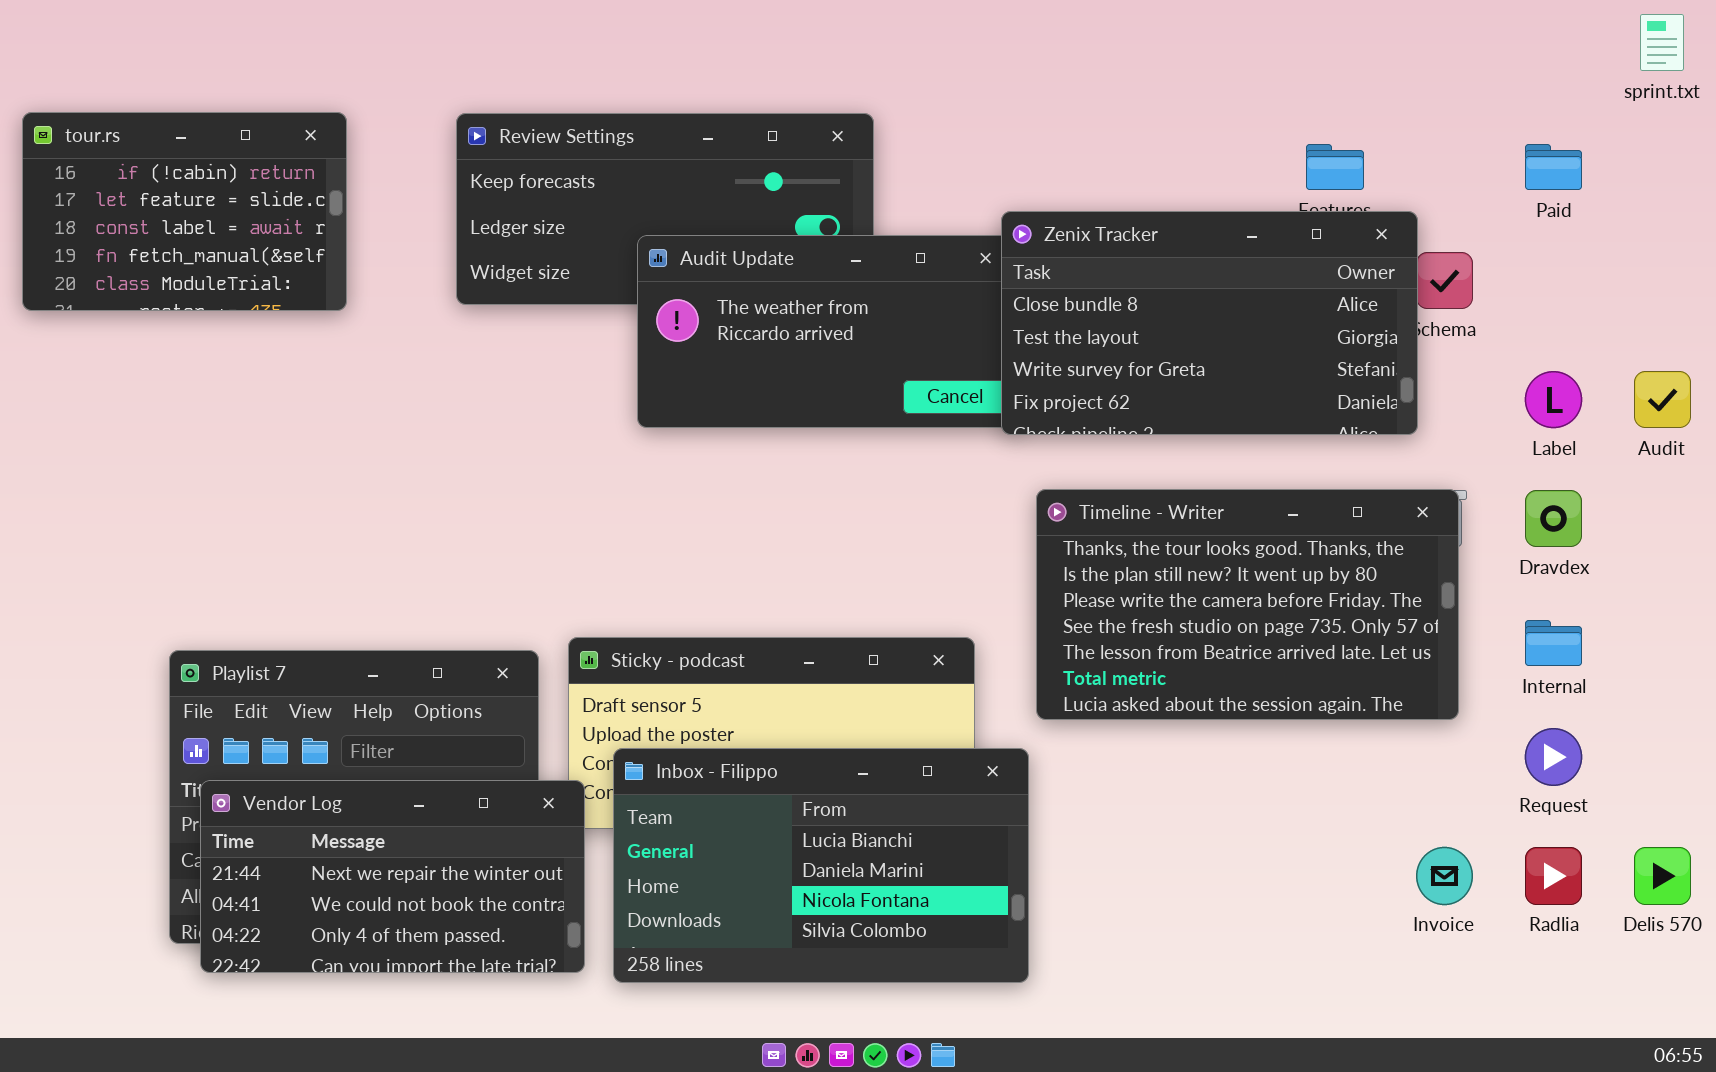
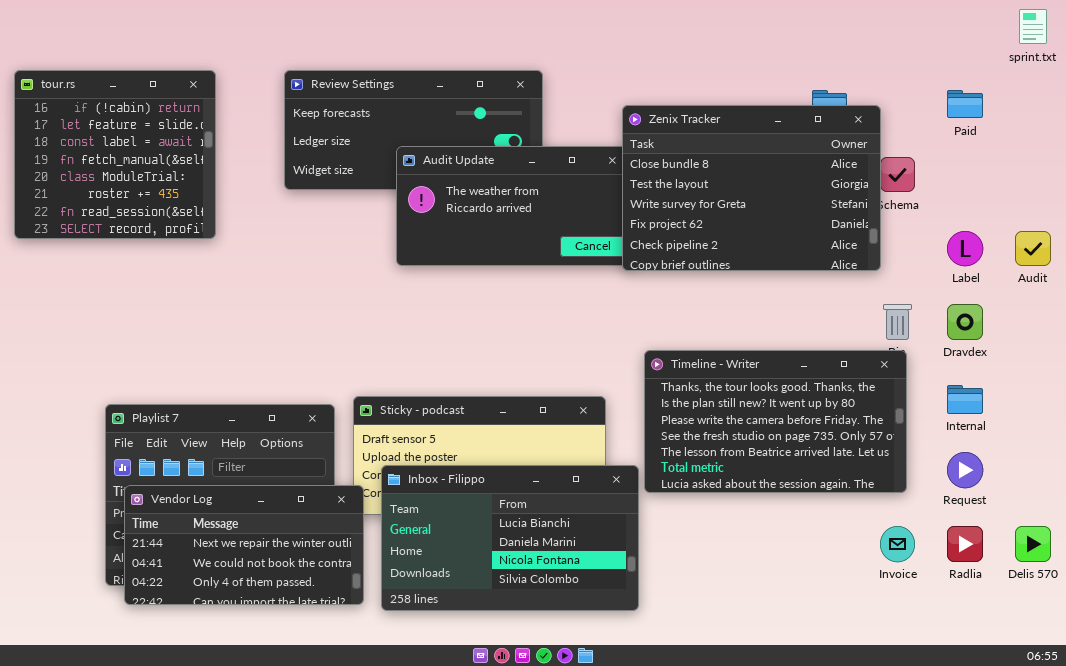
tour.rs: [22,112,347,311] -> [14,70,216,239], resized
Zenix Tracker: [1001,211,1418,435] -> [622,105,881,271], resized
Timeline - Writer: [1036,489,1459,720] -> [644,350,907,493], moved

